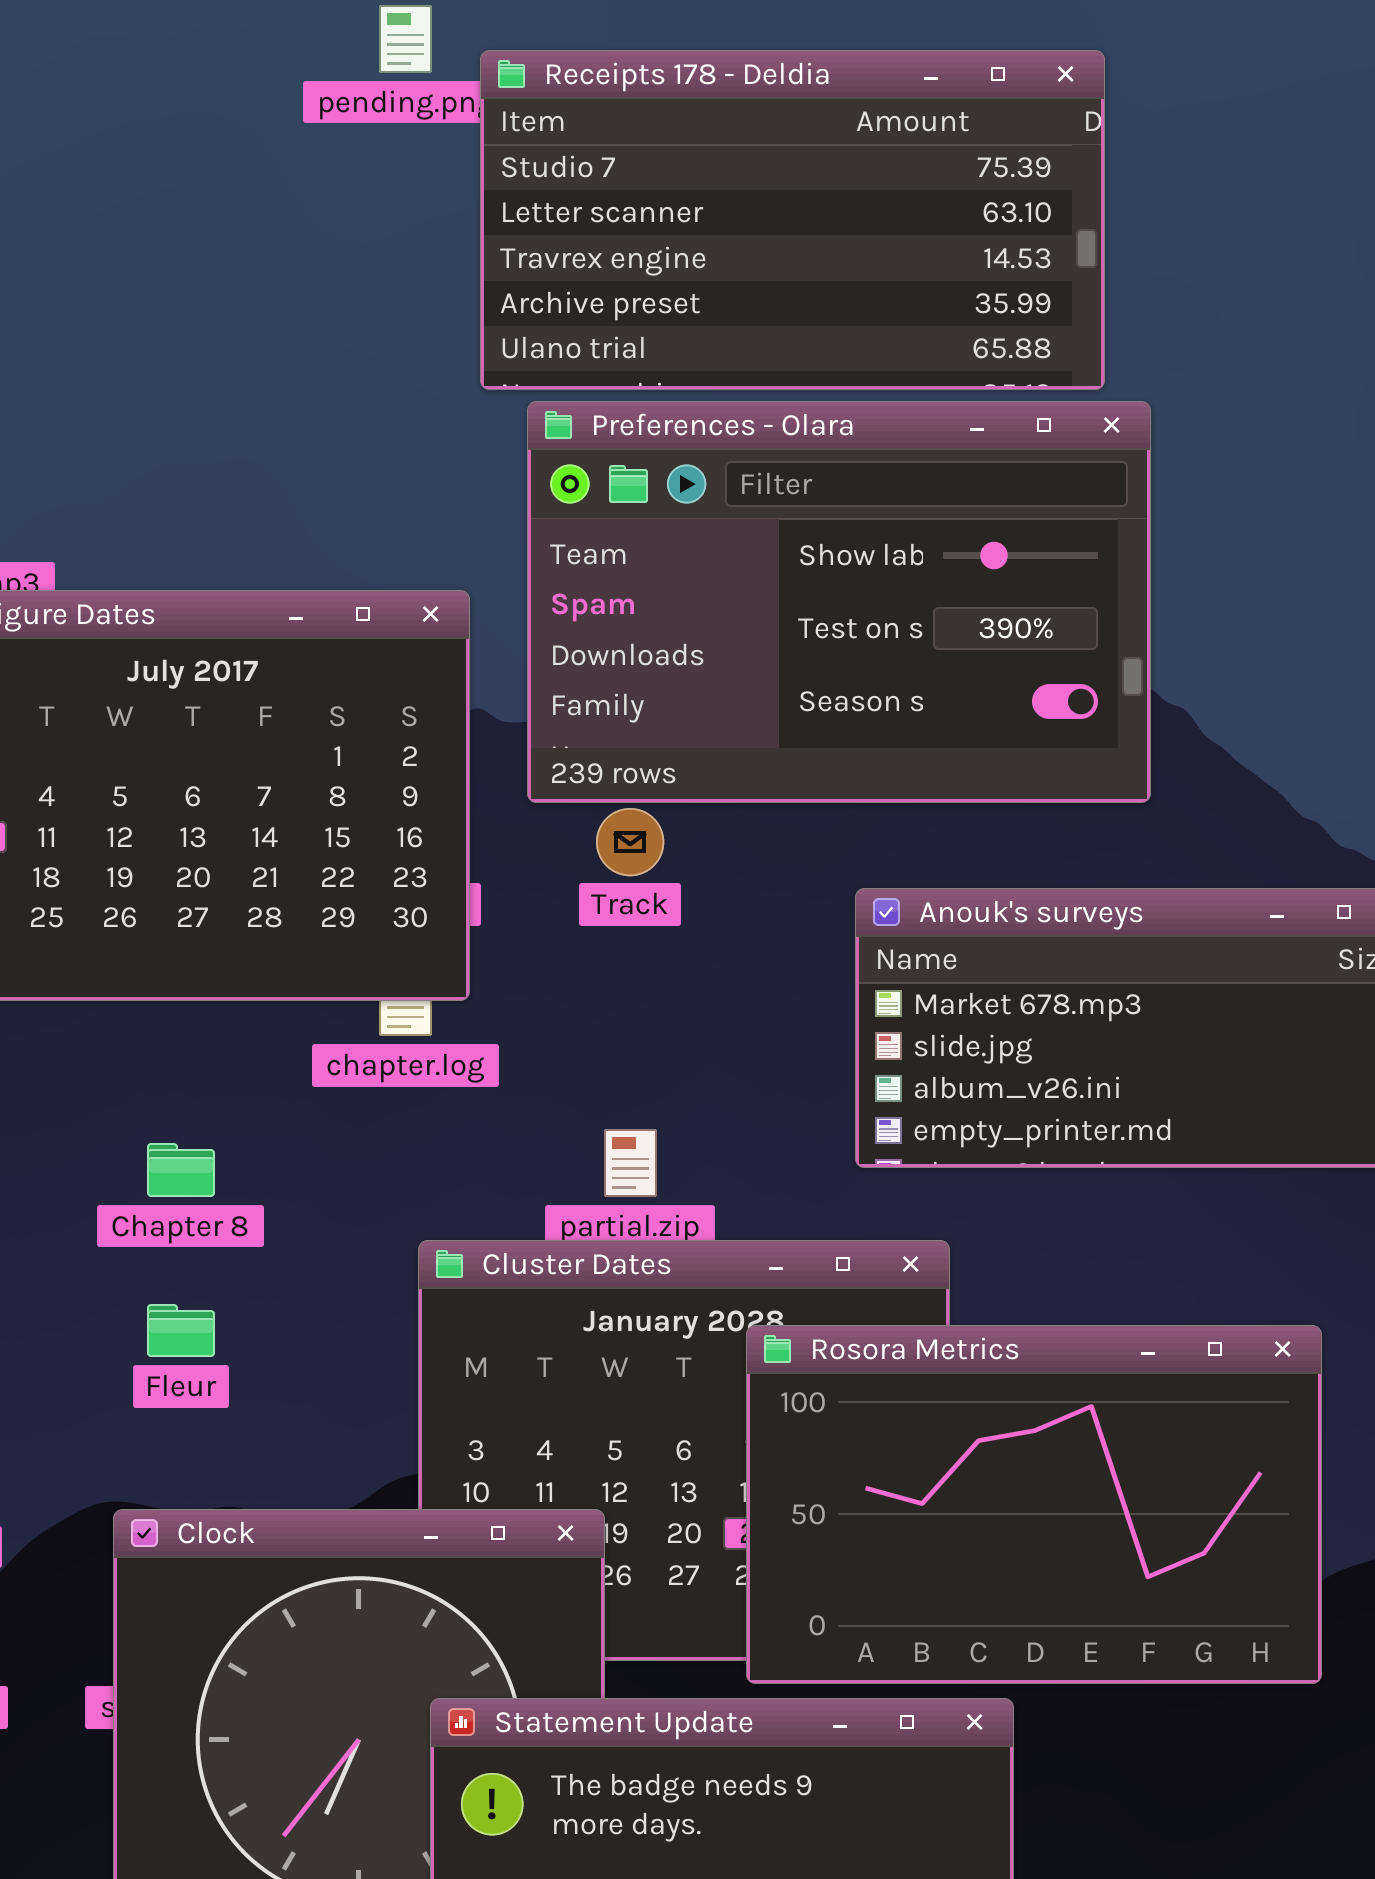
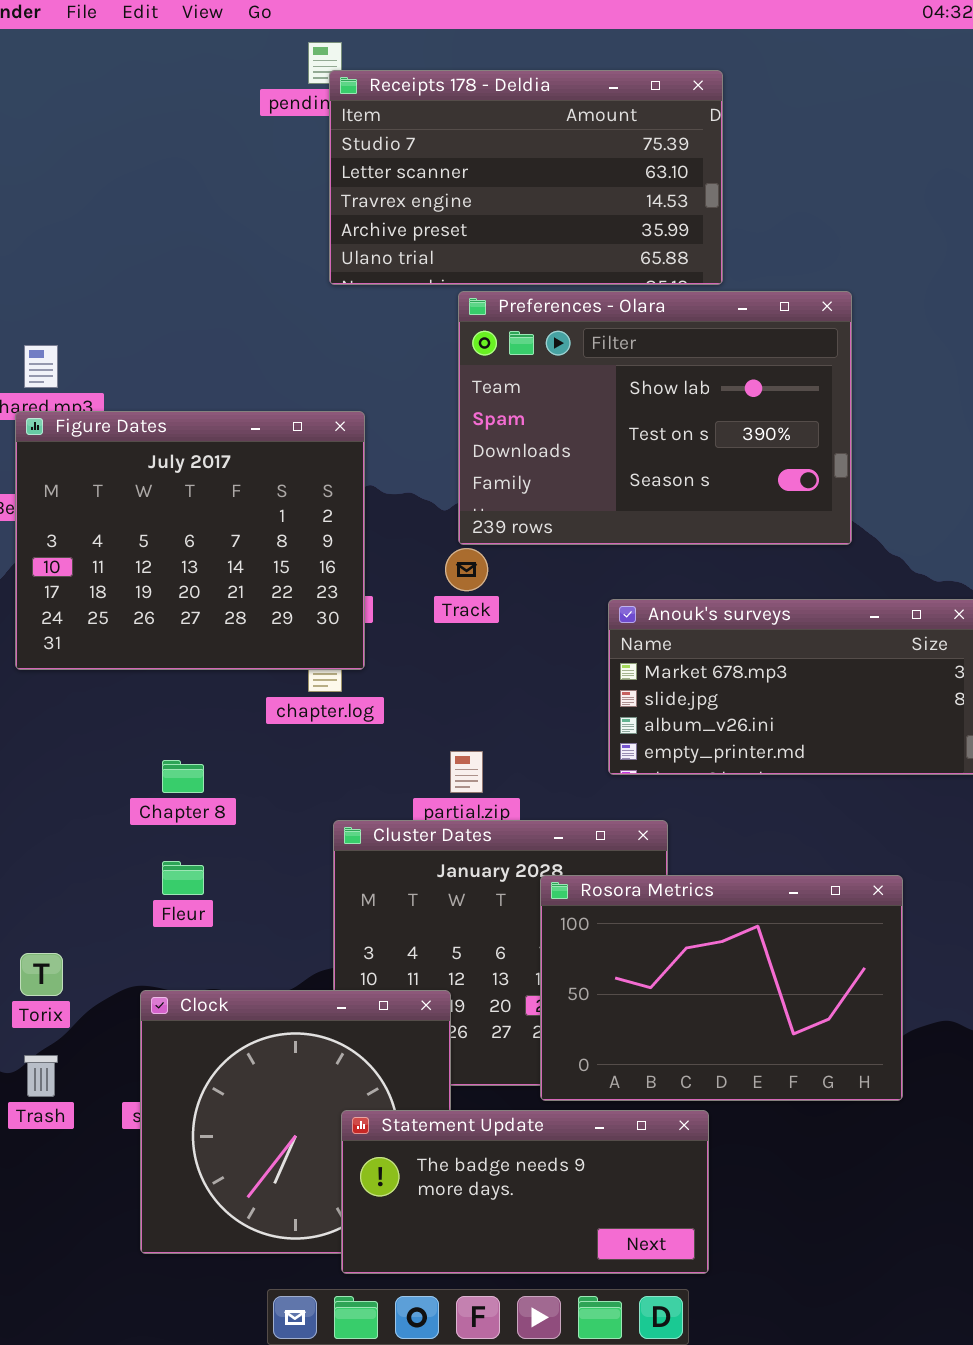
Receipts 178 - Deldia: [480,50,1105,390] -> [329,70,723,285], moved
Preferences - Olara: [527,401,1151,803] -> [458,291,852,545], moved

